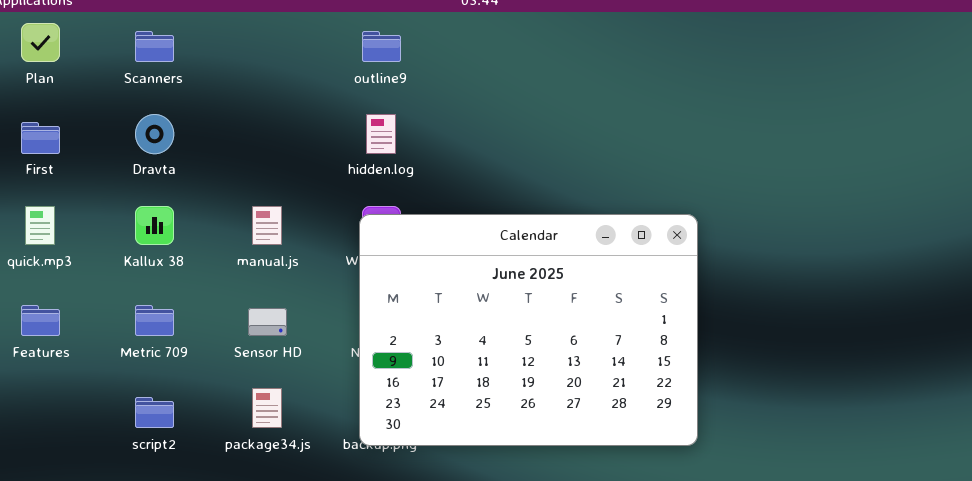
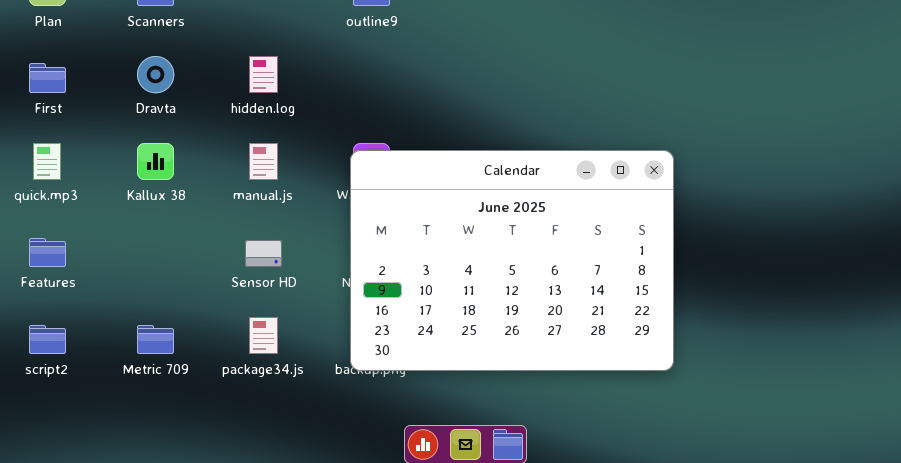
hidden.log: [366,114,396,154] -> [249,56,278,93], moved
Metric 709: [135,305,174,336] -> [137,325,174,354], moved
script2: [135,397,174,428] -> [29,325,66,354], moved

